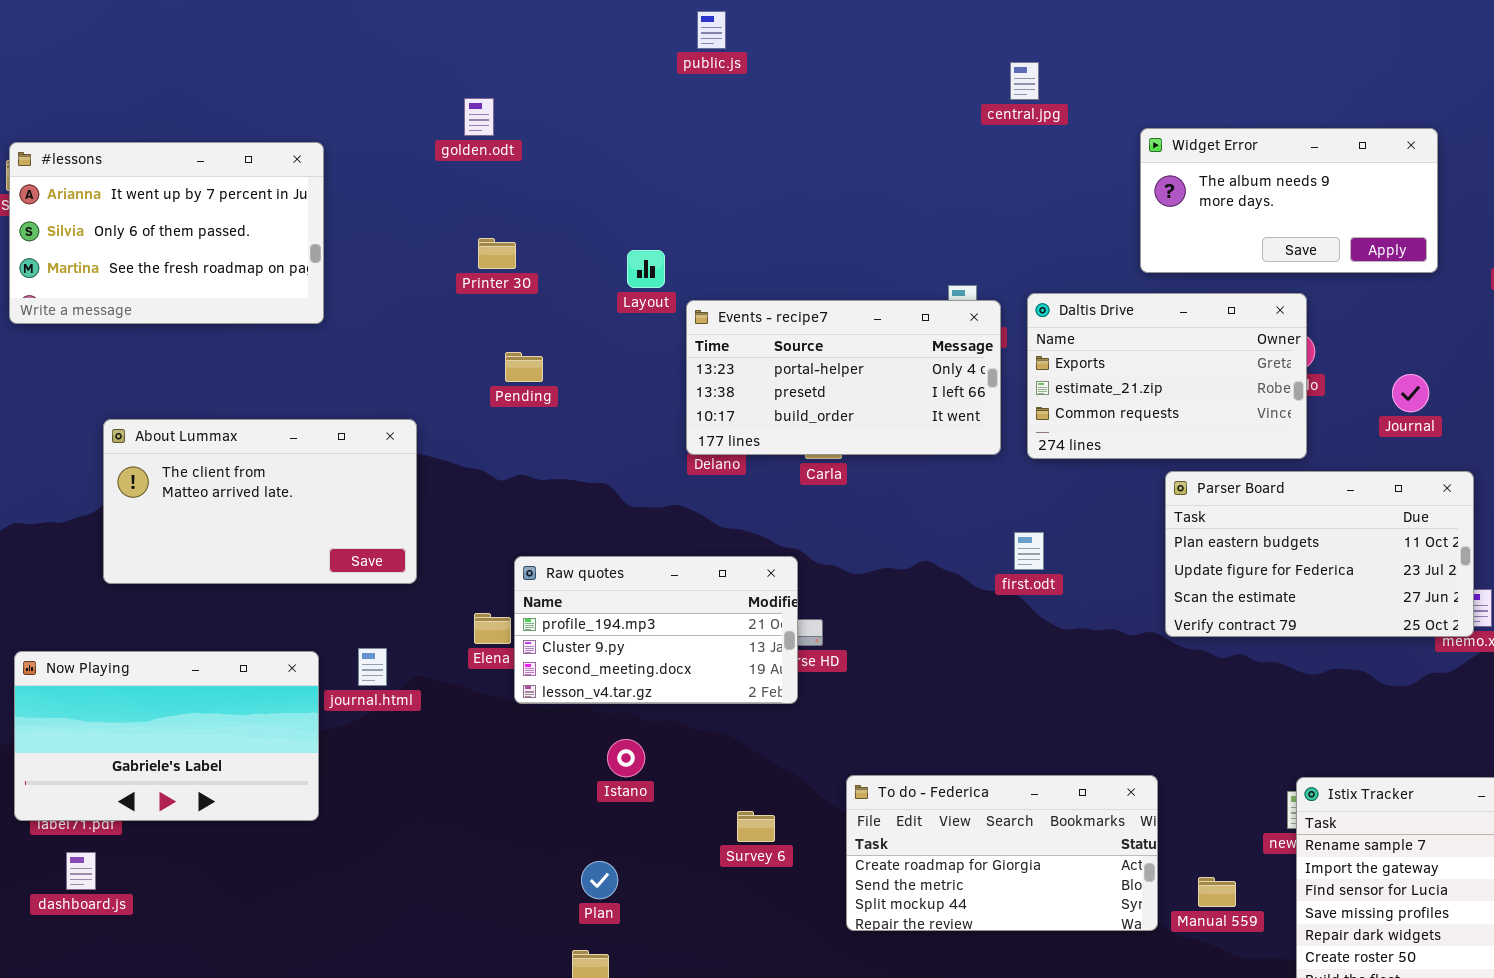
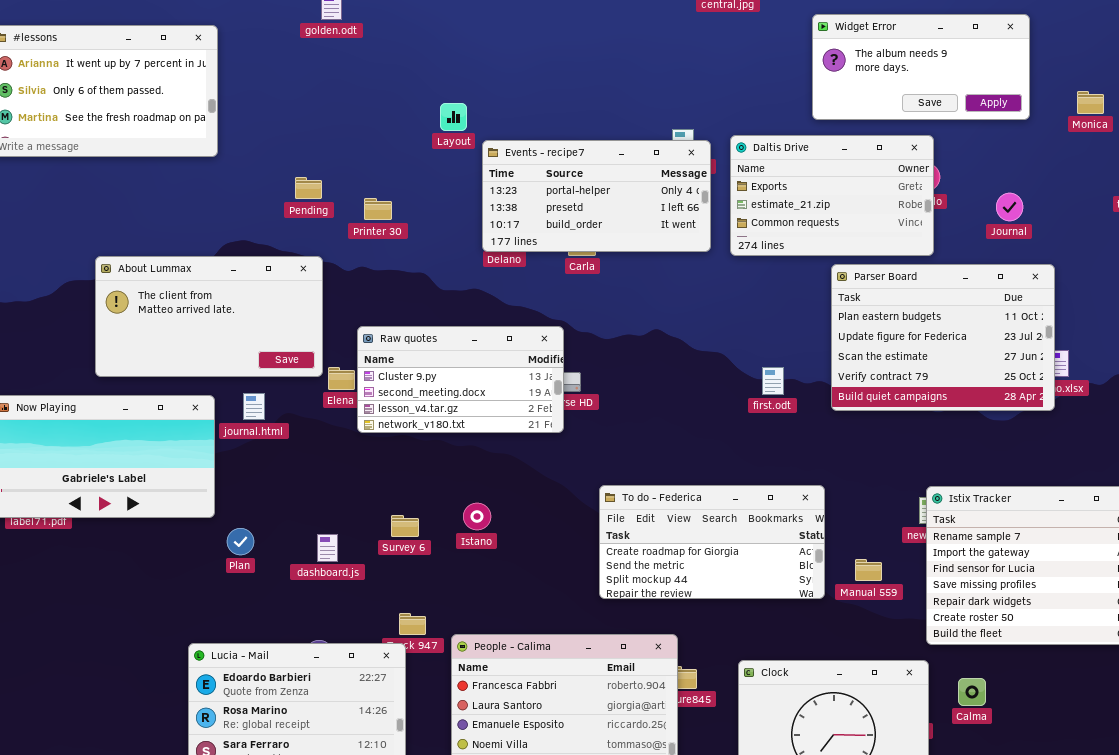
Printer 30: [478,238,516,269] -> [364,198,392,220], moved
Pending: [505,352,543,382] -> [295,177,322,199], moved
About Lummax: [103,419,417,584] -> [95,256,323,377], moved
Parser Board: [1165,471,1474,637] -> [831,264,1055,411], resized
first.odt: [1014,532,1044,570] -> [762,367,784,395], moved
Raw quotes: [514,556,798,704] -> [357,326,564,433], scrolled down 1 row
Istano: [607,739,645,777] -> [463,503,491,530], moved
Survey 6: [737,811,775,842] -> [391,515,419,537], moved
dashboard.js: [66,852,96,890] -> [317,534,338,562], moved
Plan: [581,861,618,899] -> [227,528,254,555], moved

